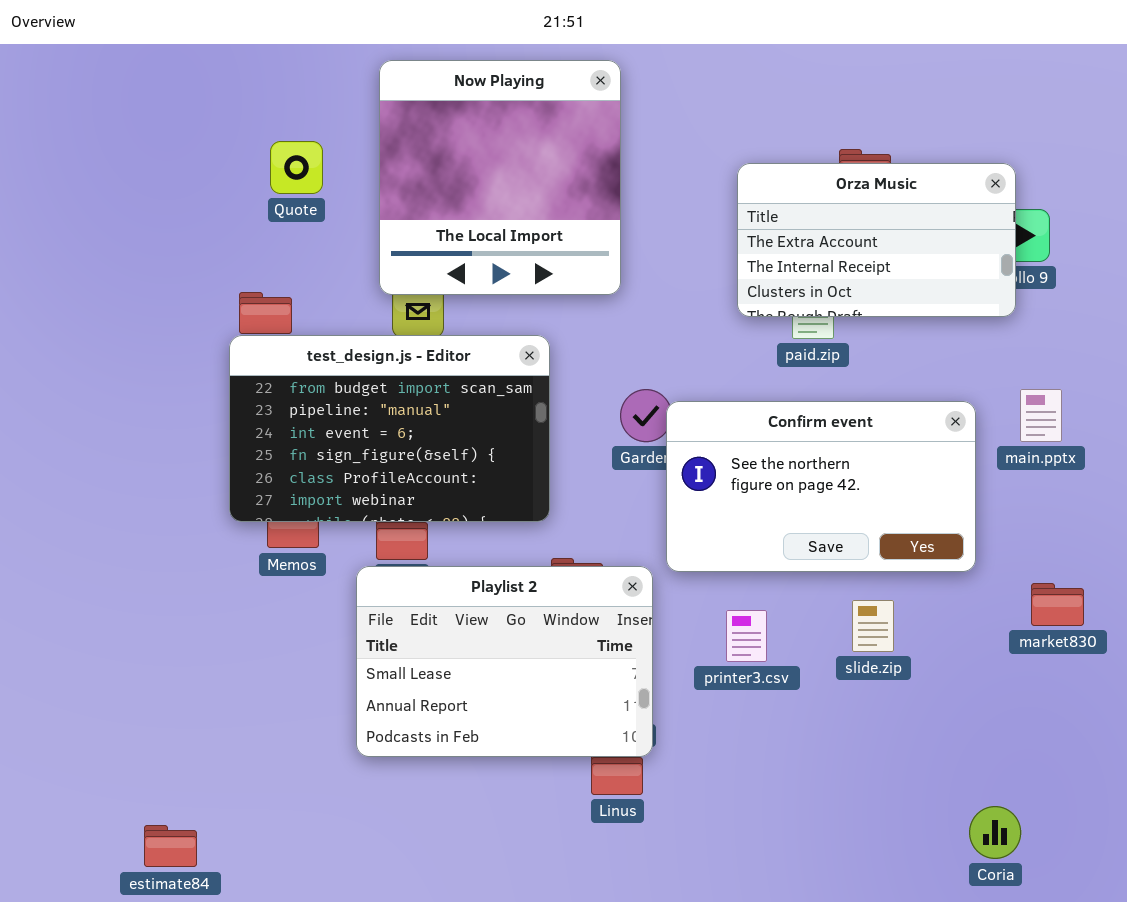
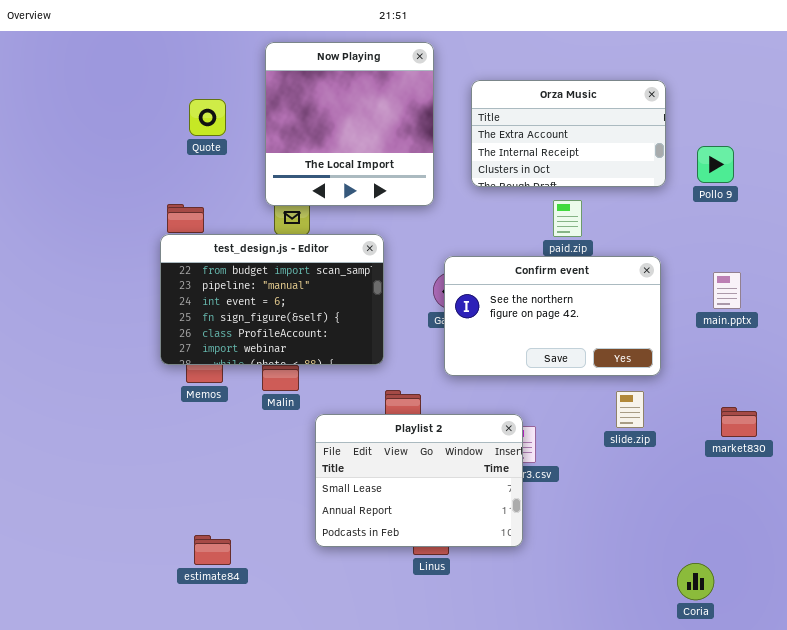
Orza Music: [737,163,1016,317] -> [471,80,666,187], moved
Confirm event: [666,401,976,572] -> [444,256,661,376], moved
Playlist 2: [356,566,653,757] -> [315,414,523,547], moved
slide.zip: [852,600,894,652] -> [616,391,644,428], moved
estimate84: [144,825,197,867] -> [194,535,231,565], moved

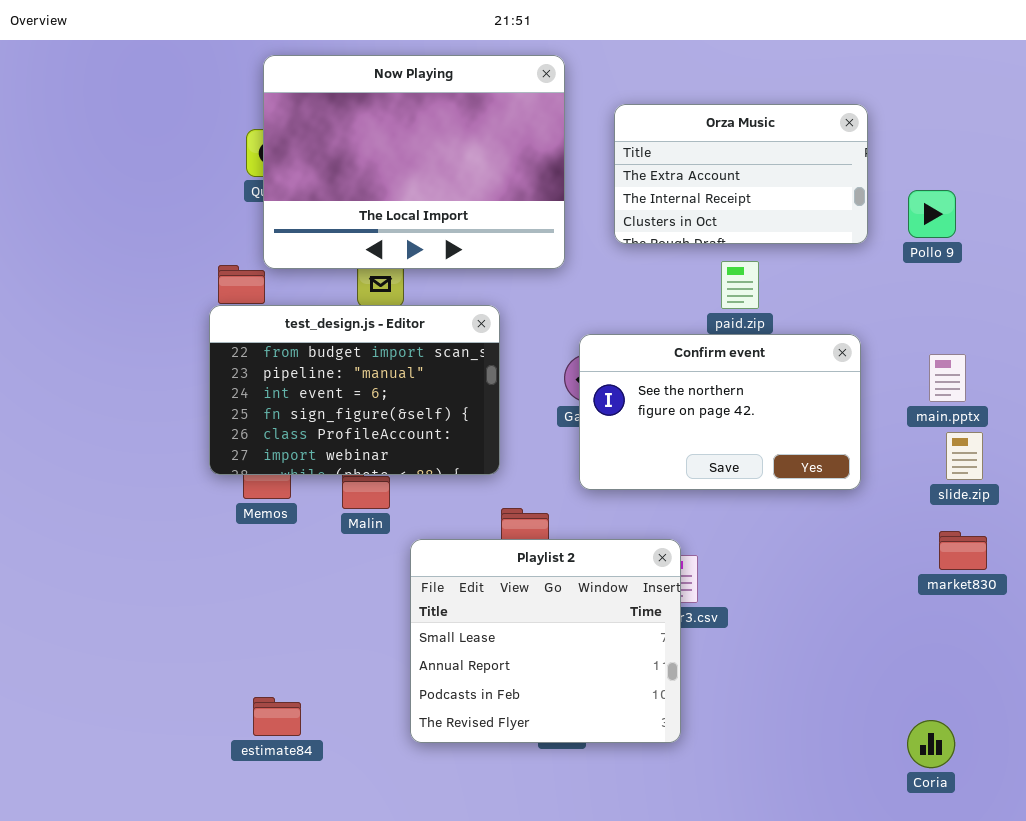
Now Playing: [265,42,434,206] -> [263,55,565,269], resized
slide.zip: [616,391,644,428] -> [946,432,983,480], moved
Playlist 2: [315,414,523,547] -> [410,539,681,743], resized
Coria: [677,563,714,600] -> [907,720,955,768], moved

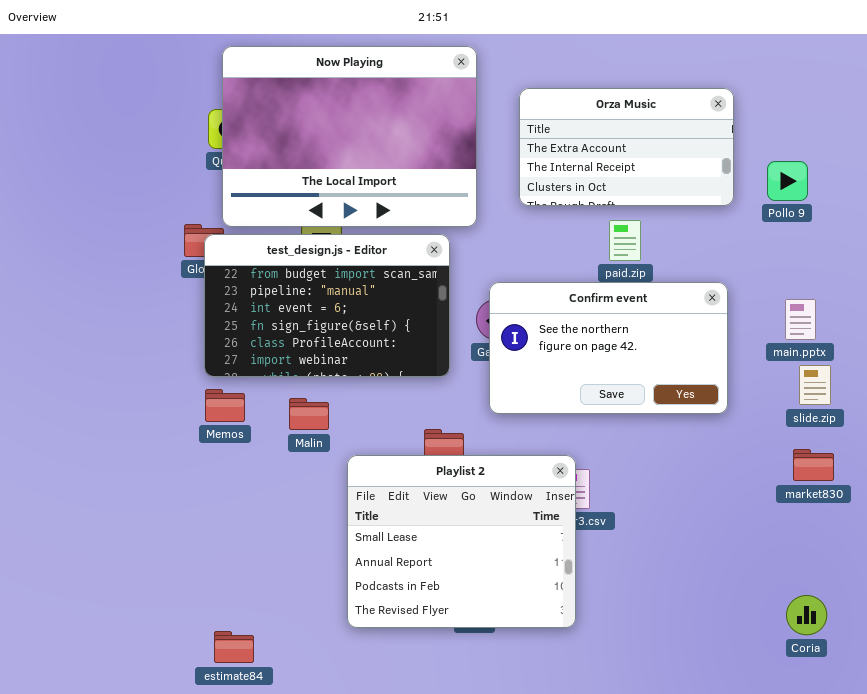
test_design.js - Editor: [209,305,500,475] -> [204,234,450,377], moved
estimate84: [253,697,301,736] -> [214,631,254,663], moved
Coria: [907,720,955,768] -> [786,595,827,635], moved

